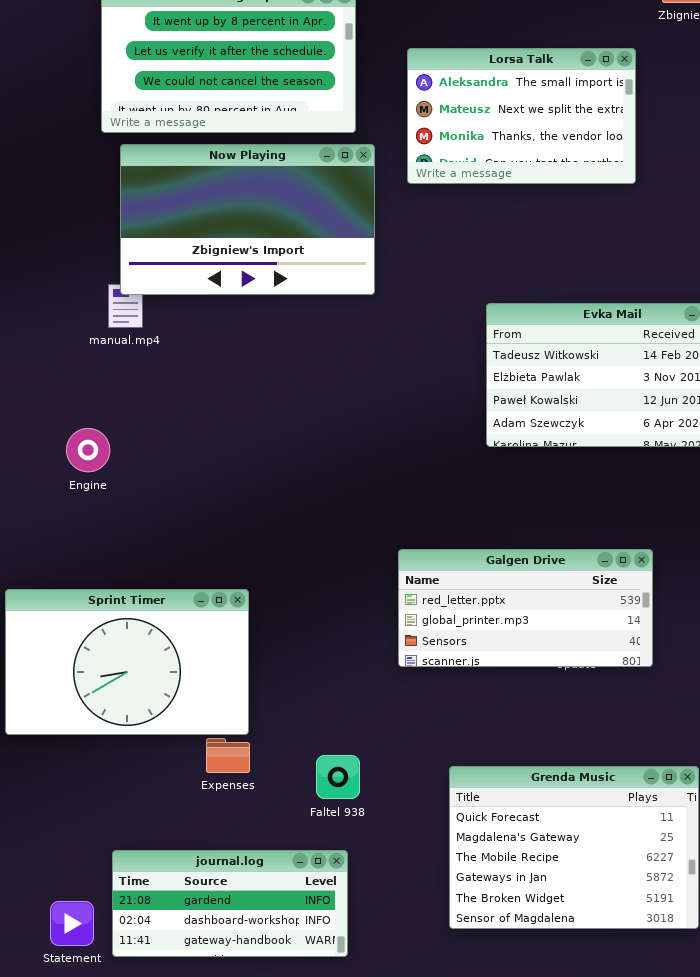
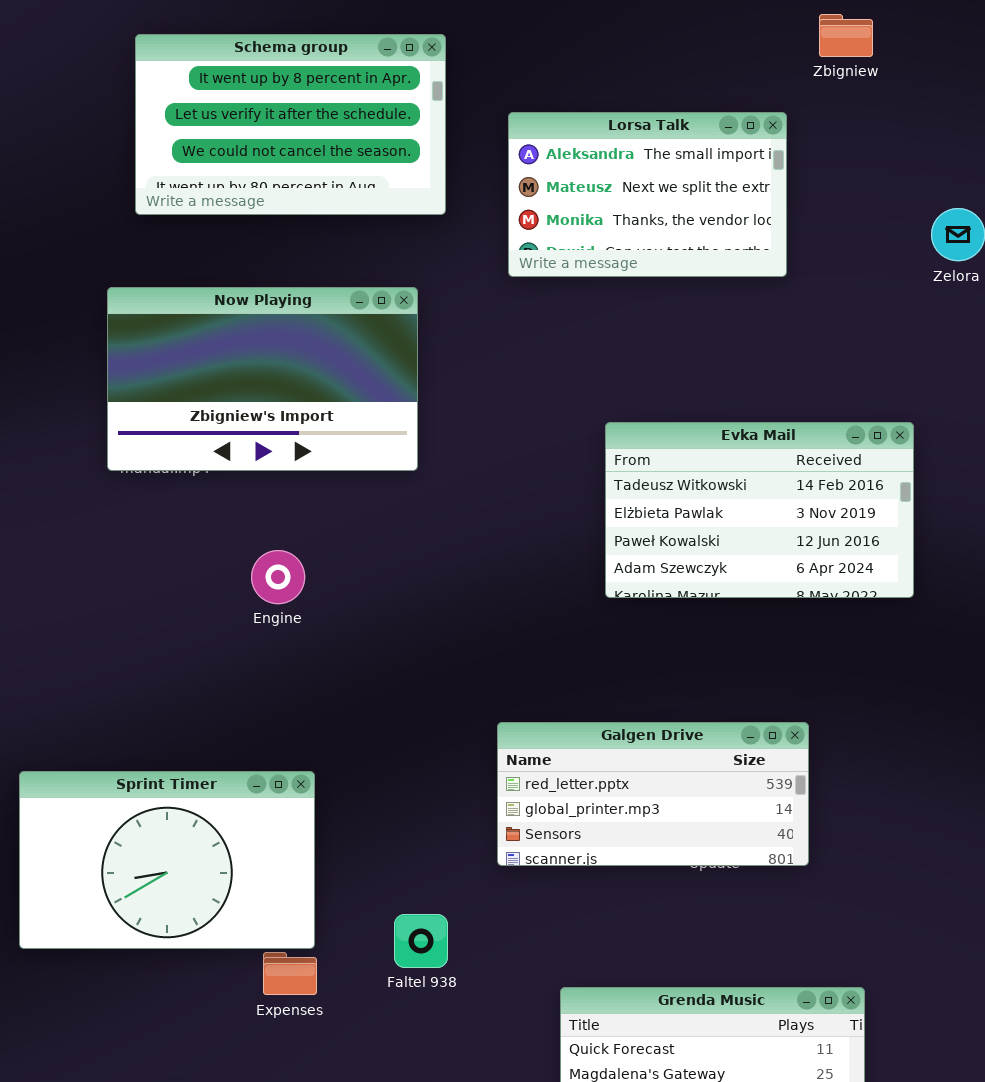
Now Playing: [120,144,375,295] -> [107,287,418,471], moved
Engine: [66,428,110,472] -> [251,550,305,604], moved
Faltel 938: [316,755,360,799] -> [394,914,448,968], moved

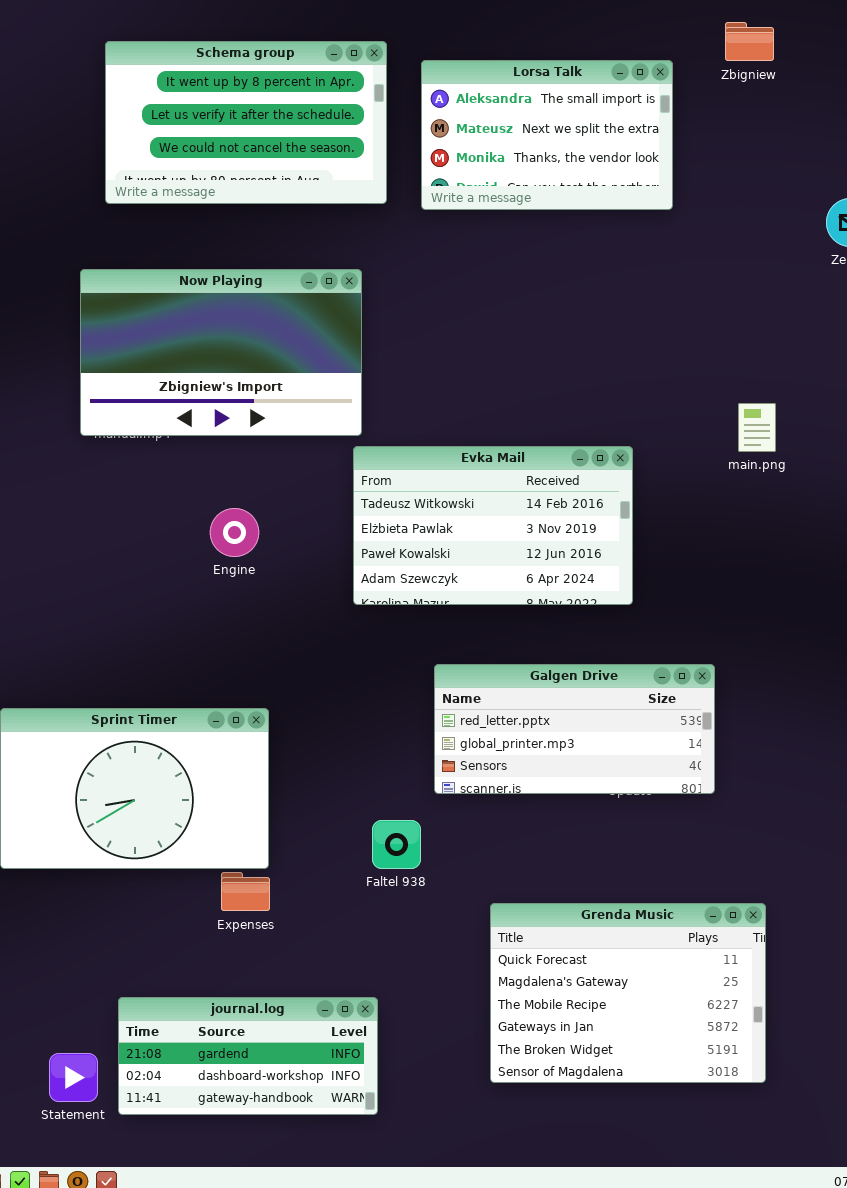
Lorsa Talk: [508,112,787,277] -> [421,60,673,210], moved
Evka Mail: [605,422,914,598] -> [353,446,633,605], moved
Faltel 938: [394,914,448,968] -> [372,820,421,869], moved

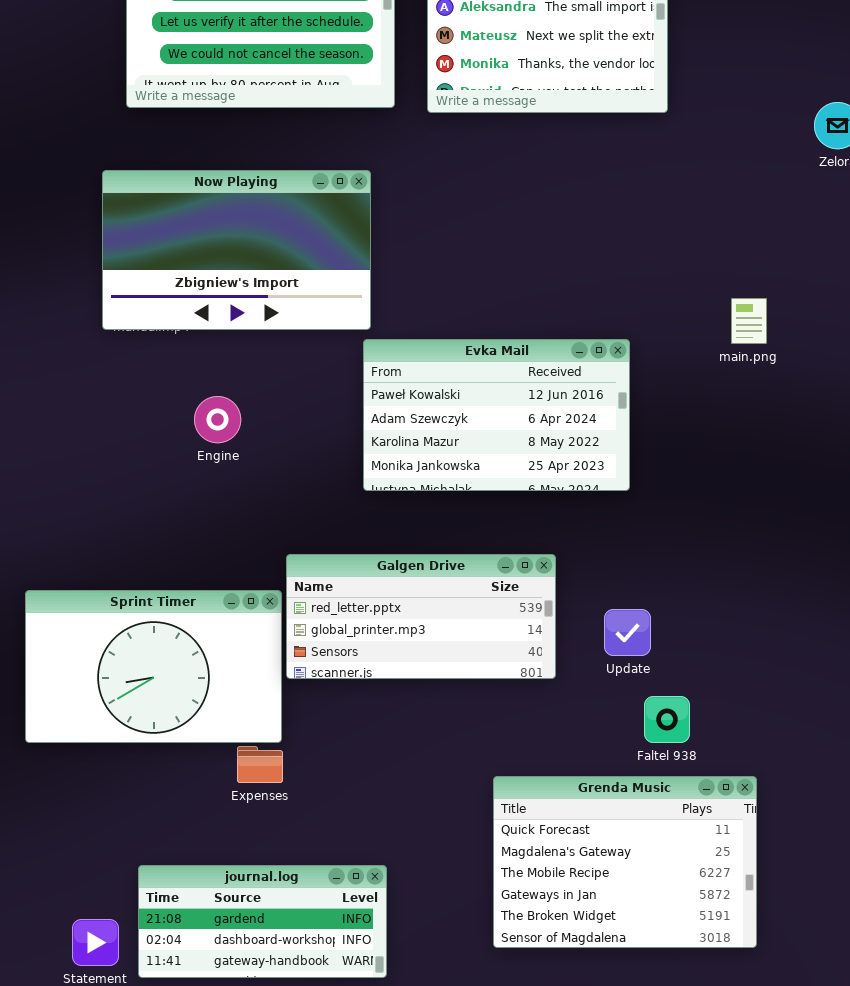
Evka Mail: [353,446,633,605] -> [363,339,630,491], scrolled down 2 rows
Engine: [210,508,259,557] -> [194,396,241,443], moved
Galgen Drive: [434,664,715,794] -> [286,554,556,679], moved
Faltel 938: [372,820,421,869] -> [644,696,690,743], moved

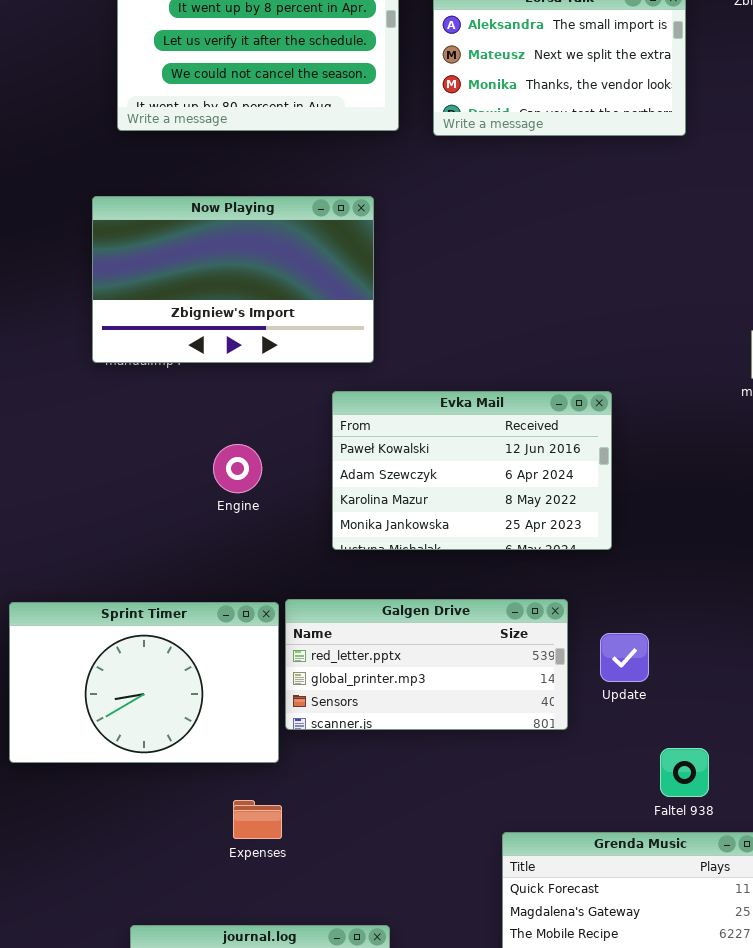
Evka Mail: [363,339,630,491] -> [332,391,612,550], moved
Engine: [194,396,241,443] -> [213,444,262,493], moved
Sprint Timer: [25,590,282,743] -> [9,602,279,763], moved
Update: [604,609,651,656] -> [600,633,649,682], moved

